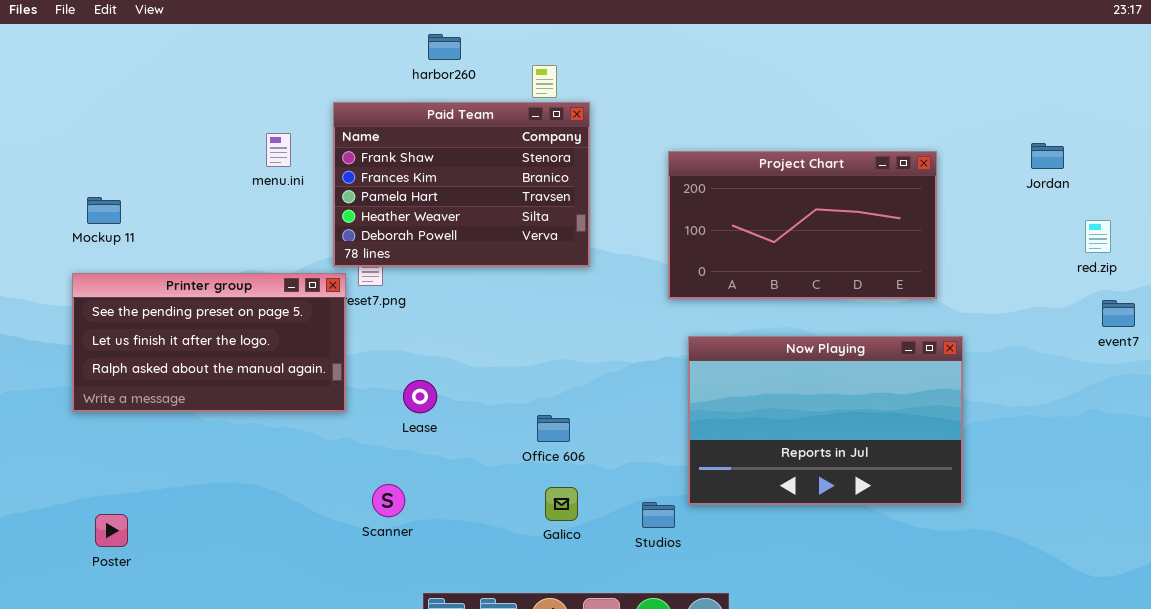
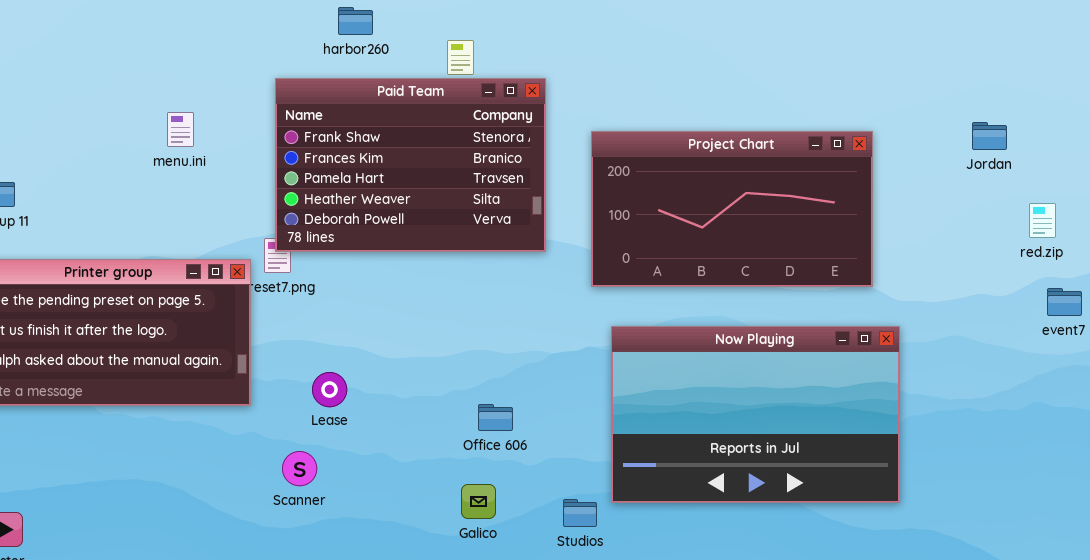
Paid Team: [333,102,590,267] -> [275,78,546,252], moved
Office 606: [537,415,570,442] -> [478,404,513,431], moved
Scanner: [372,484,405,517] -> [282,451,317,486], moved

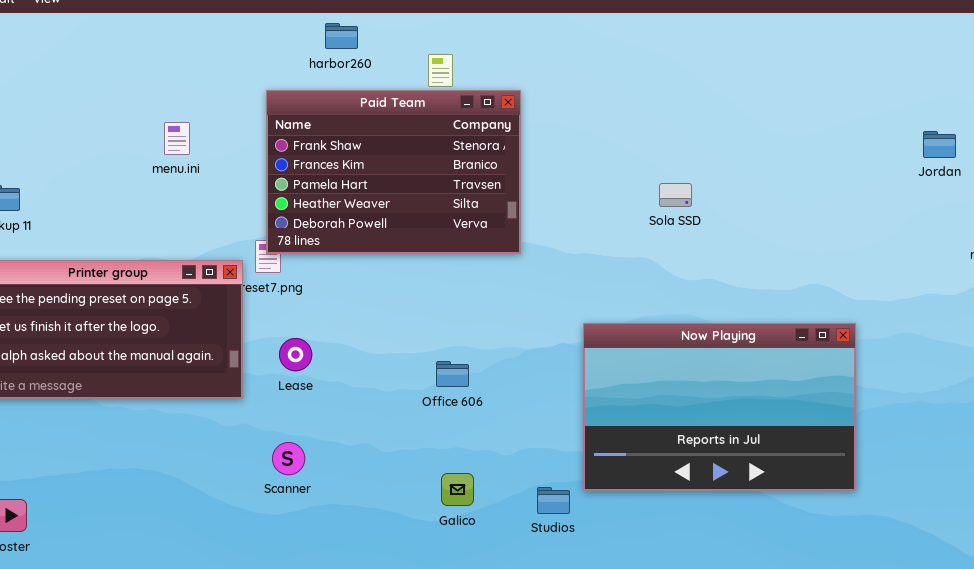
Project Chart: [591,131,873,287] -> none, closed
Lease: [312,372,347,407] -> [279,338,312,371], moved
Office 606: [478,404,513,431] -> [436,361,469,387], moved

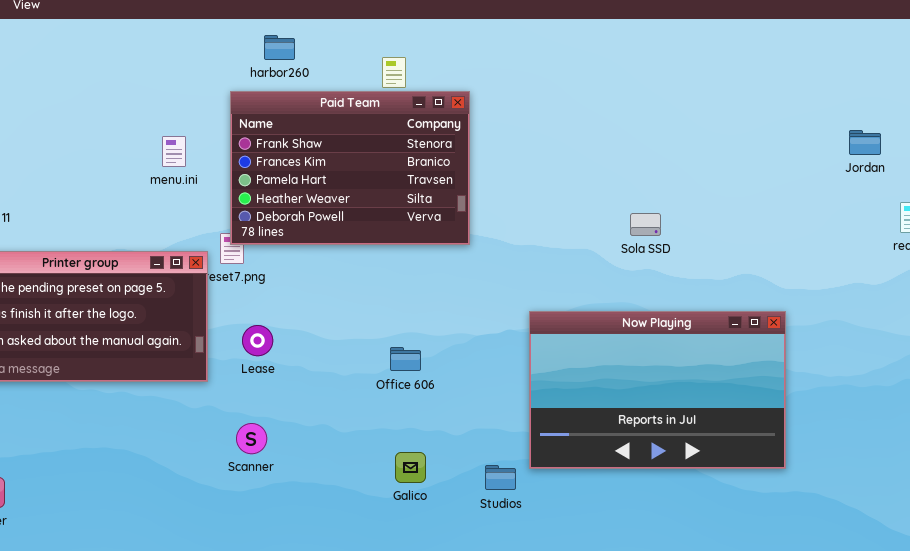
harbor260: [325,23,358,49] -> [264,35,295,60], moved
menu.ini: [164,122,190,155] -> [162,136,186,167], moved
Sola SSD: [659,183,692,207] -> [630,213,661,236], moved

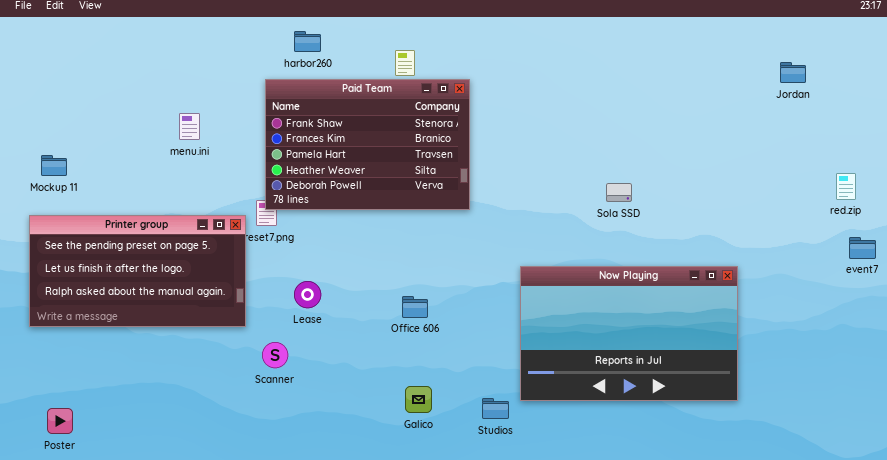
Jordan: [849,130,881,155] -> [780,62,806,83], moved
menu.ini: [162,136,186,167] -> [179,113,200,140], moved
Lease: [242,325,273,356] -> [294,281,321,308], moved
Scanner: [236,423,267,454] -> [262,342,288,368], moved

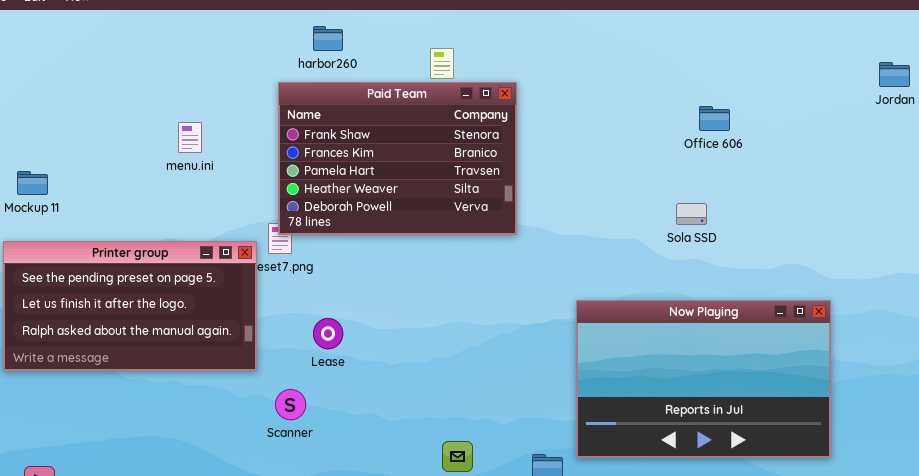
Office 606: [402,296,428,318] -> [699,106,730,131], moved

